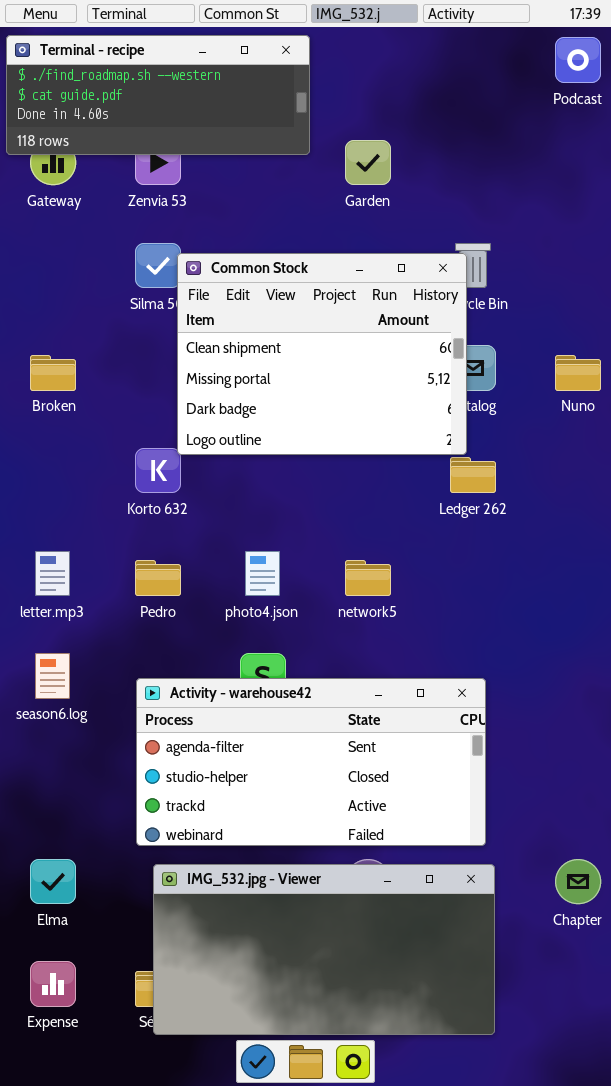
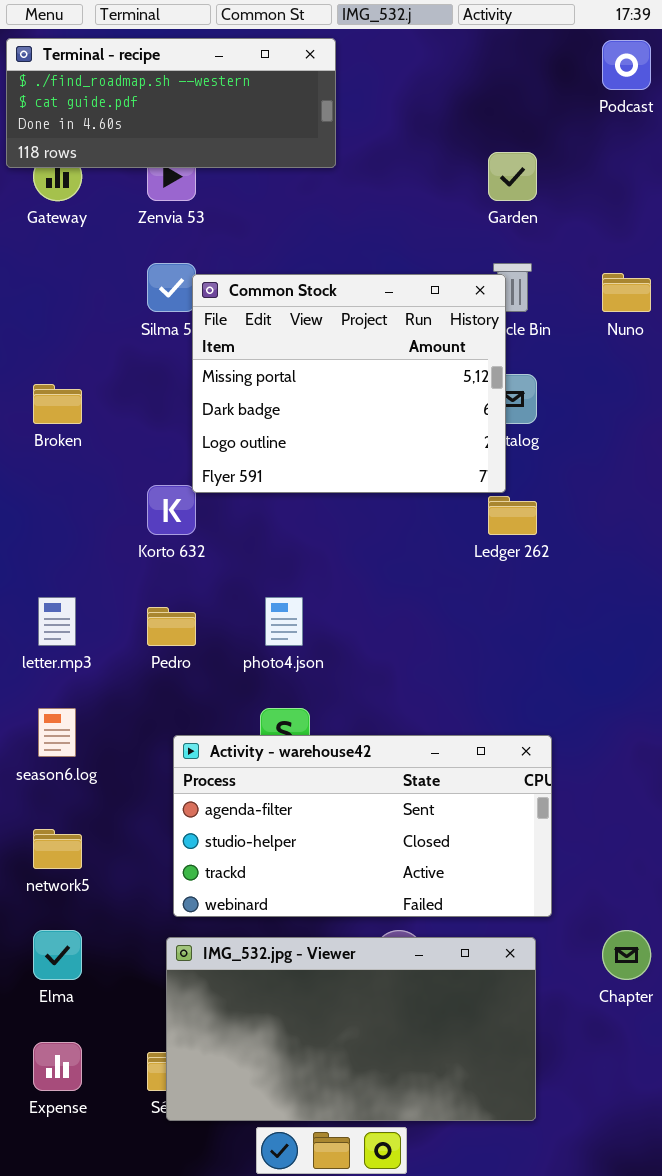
Garden: [345,140,391,185] -> [488,152,537,201], moved
Common Stock: [177,253,467,455] -> [192,274,506,493], scrolled down 1 row
Nuno: [555,355,601,391] -> [602,273,651,312], moved
network5: [345,560,391,596] -> [33,829,82,869], moved
Activity - warehouse42: [136,678,486,846] -> [173,735,552,917], moved

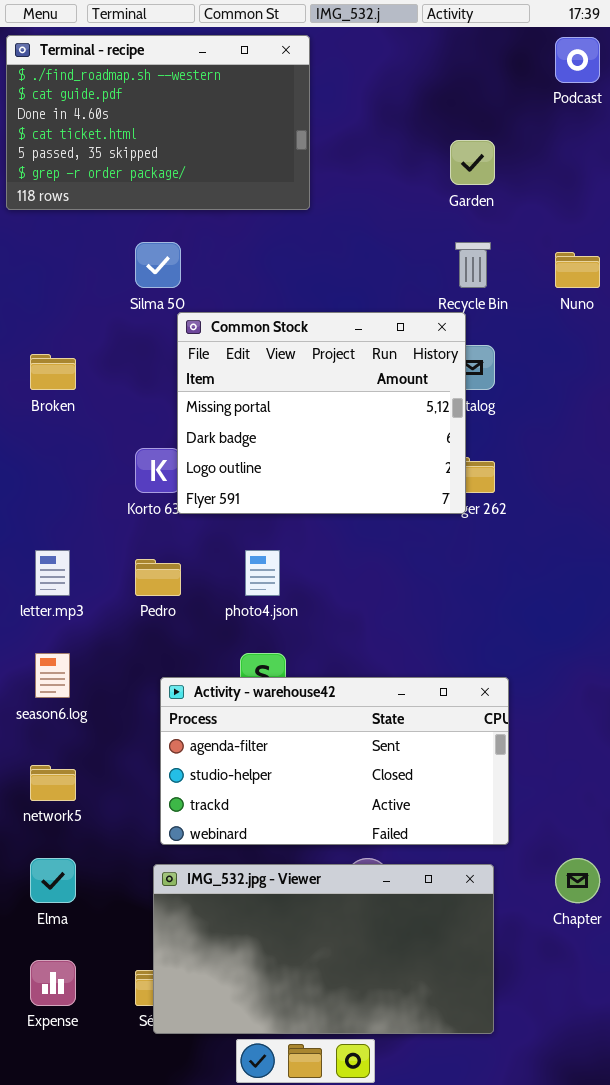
Terminal - recipe: [6,38,336,168] -> [6,35,310,210], resized
Common Stock: [192,274,506,493] -> [177,312,466,514], moved

